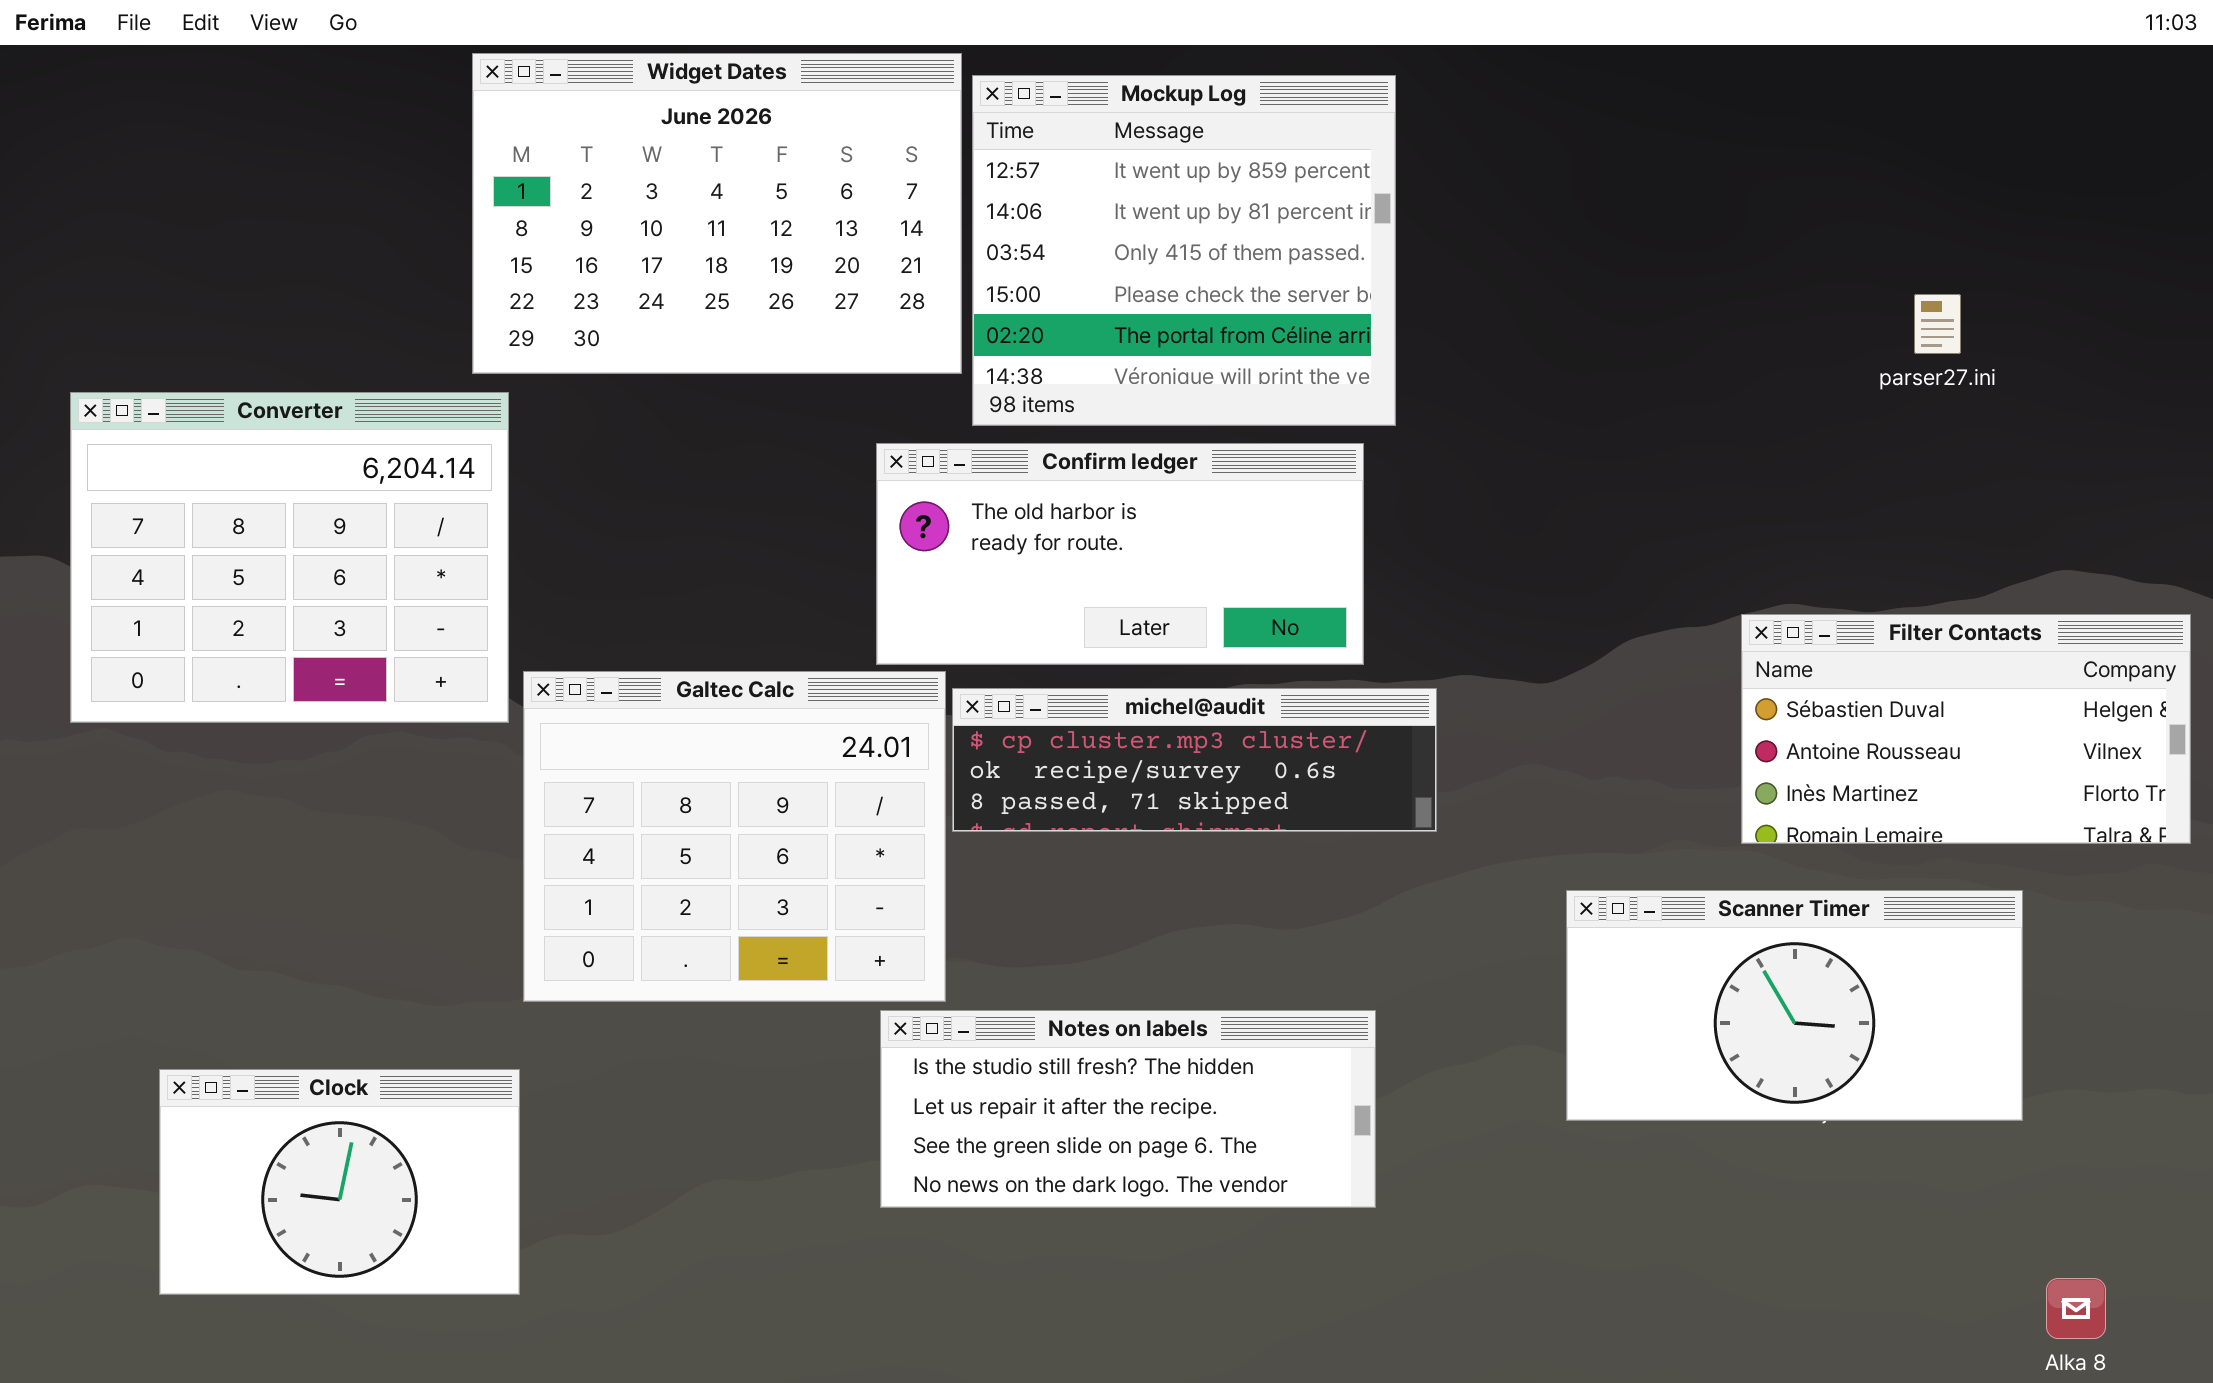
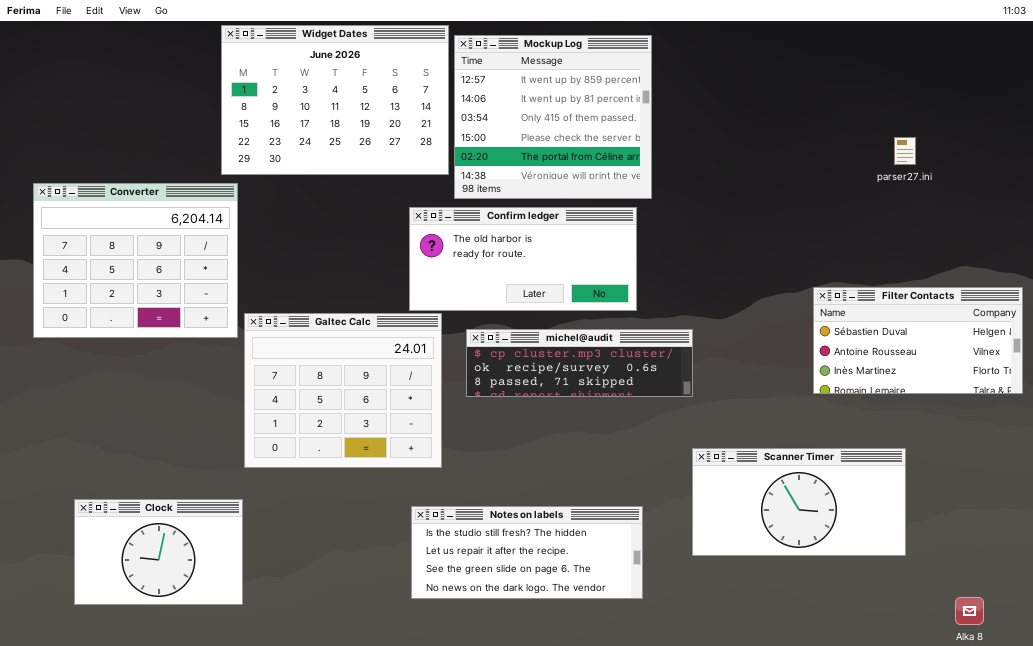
michel@audit: [952,688,1437,832] -> [466,329,693,397], moved
Scanner Timer: [1566,890,2023,1121] -> [692,448,906,556], moved
Notes on labels: [880,1010,1376,1208] -> [411,506,643,599], moved

